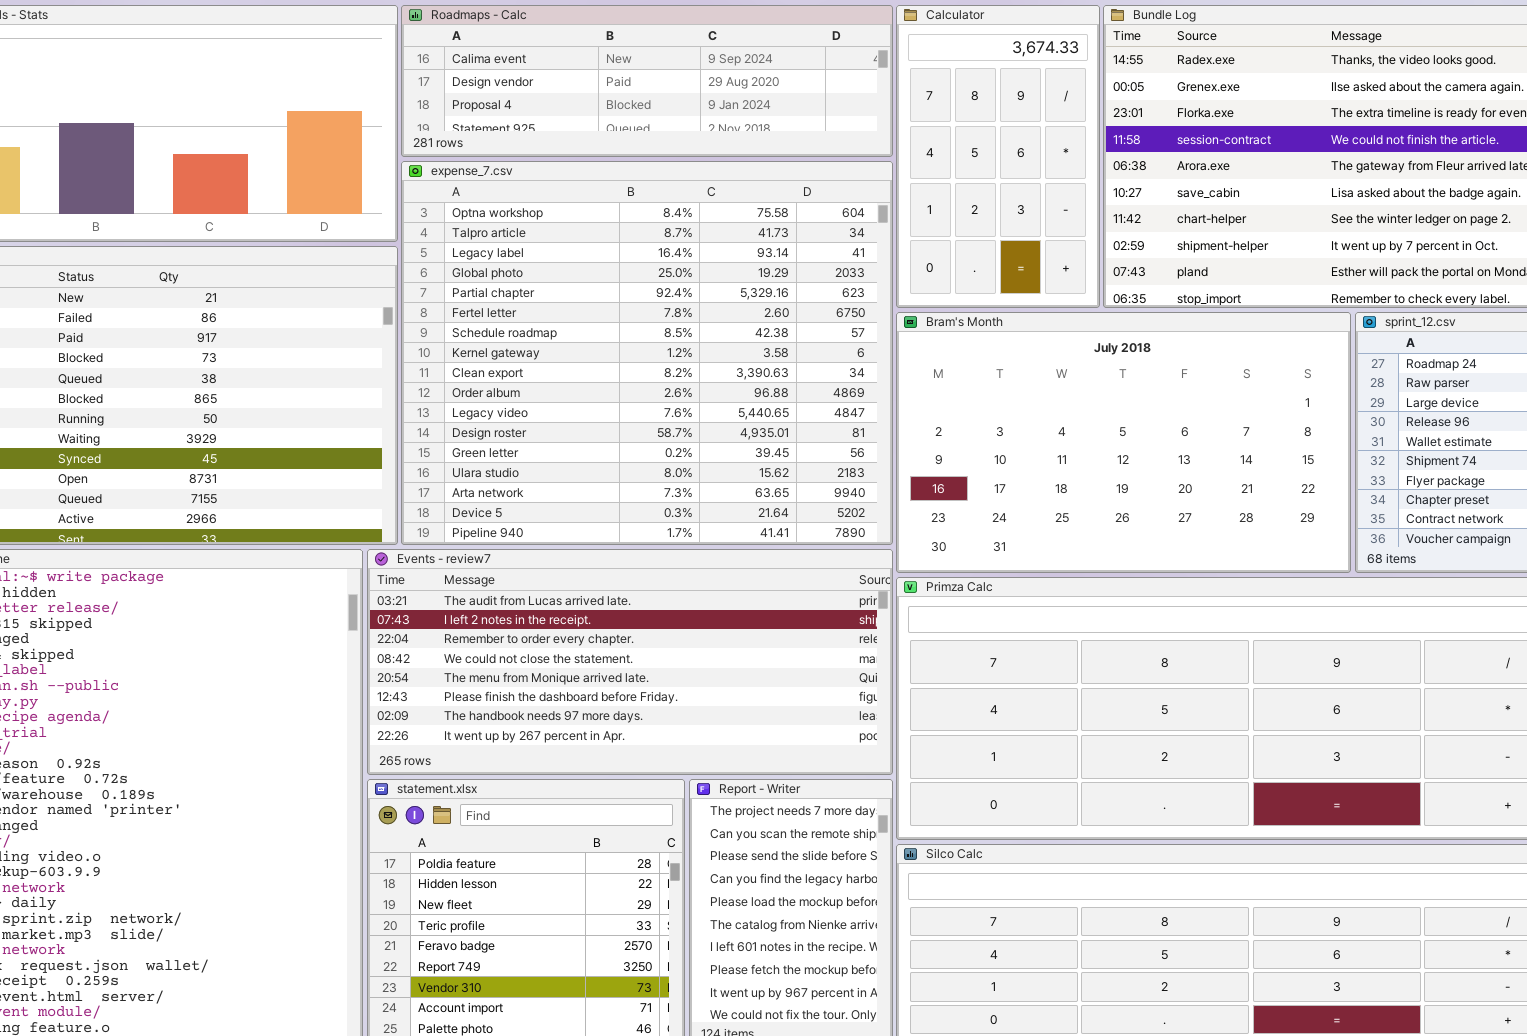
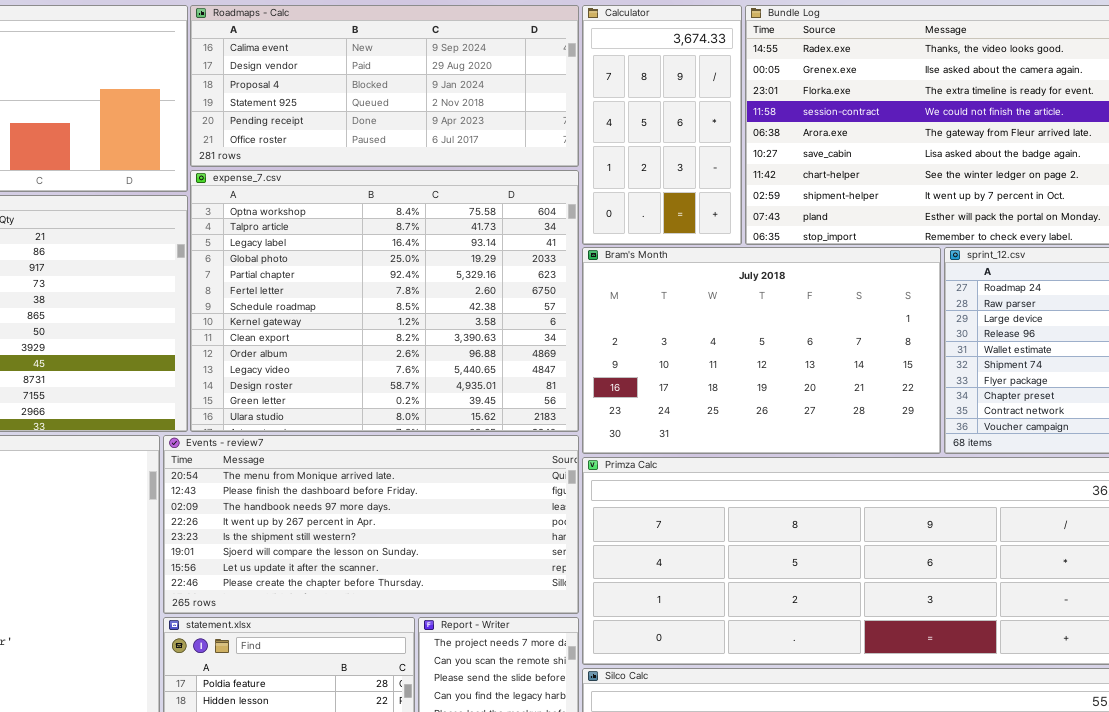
Roadmaps - Calc: [401,5,893,157] -> [190,5,579,167], resized
expense_7.csv: [401,161,893,545] -> [190,170,579,432], resized
Events - review7: [367,549,893,775] -> [163,435,579,614], scrolled down 4 rows

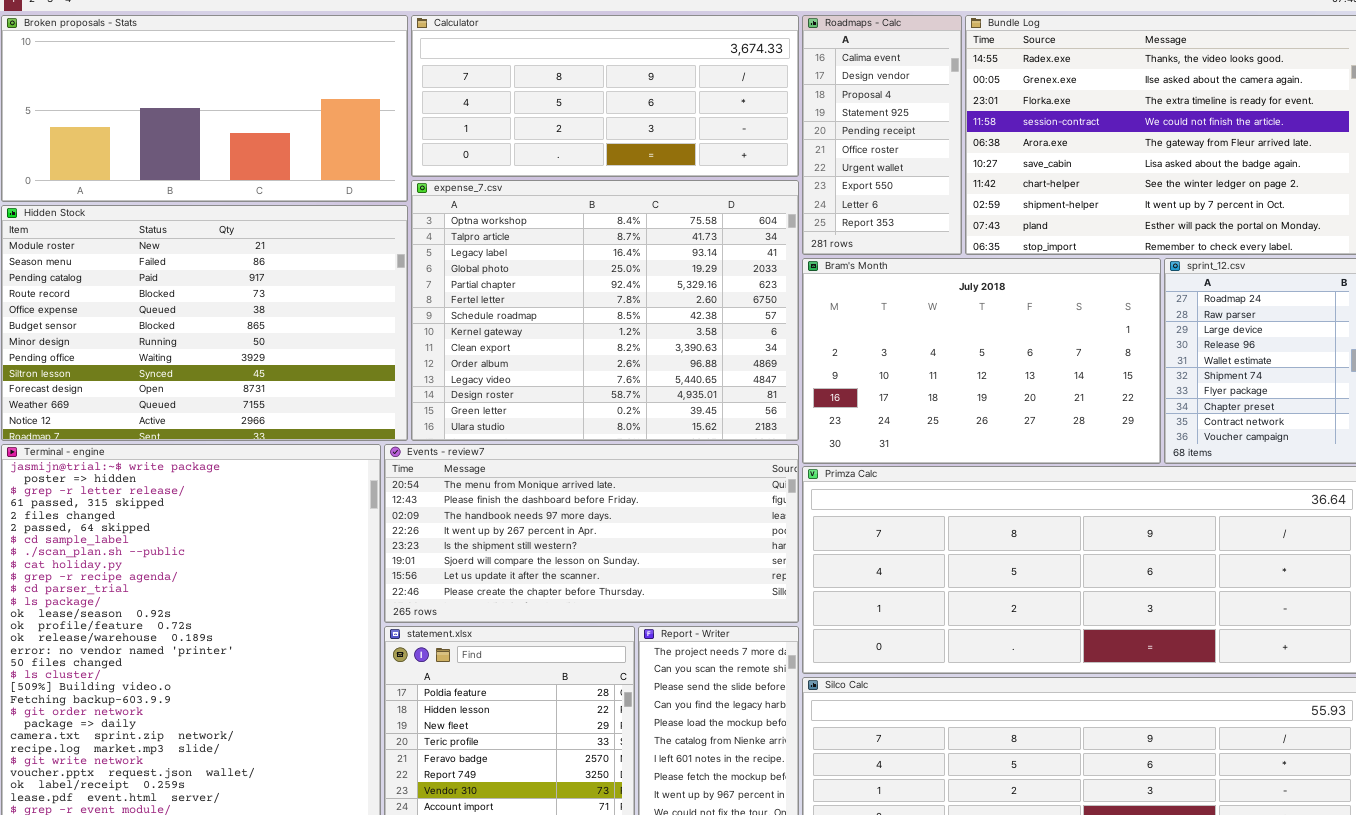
Roadmaps - Calc: [190,5,579,167] -> [802,15,962,255], moved, resized
Calculator: [582,5,742,245] -> [411,15,799,177], moved, resized

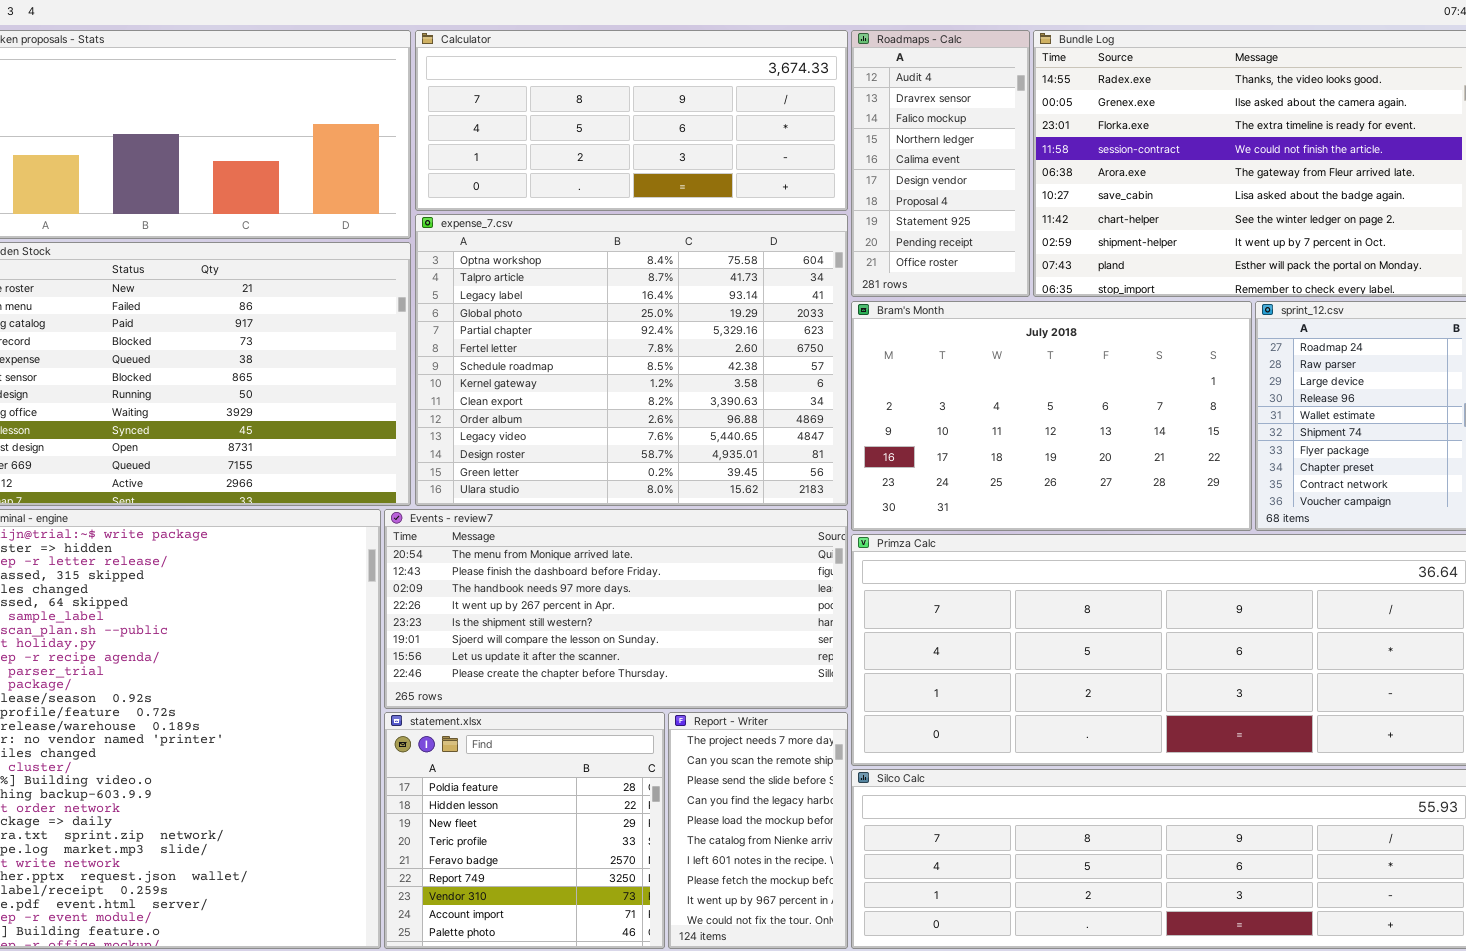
Roadmaps - Calc: [802,15,962,255] -> [851,30,1030,297], scrolled up 4 rows

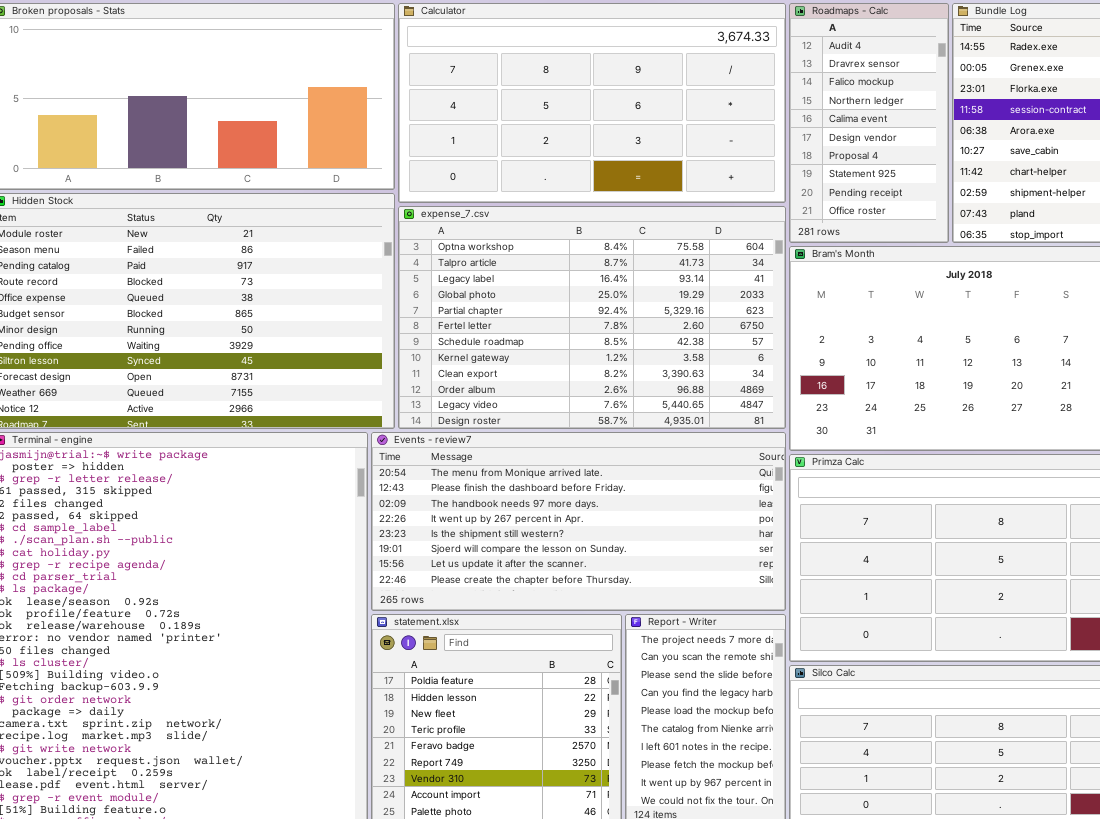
Calculator: [415,30,848,211] -> [398,3,786,203], resized
expense_7.csv: [415,214,848,506] -> [398,206,786,429], resized

